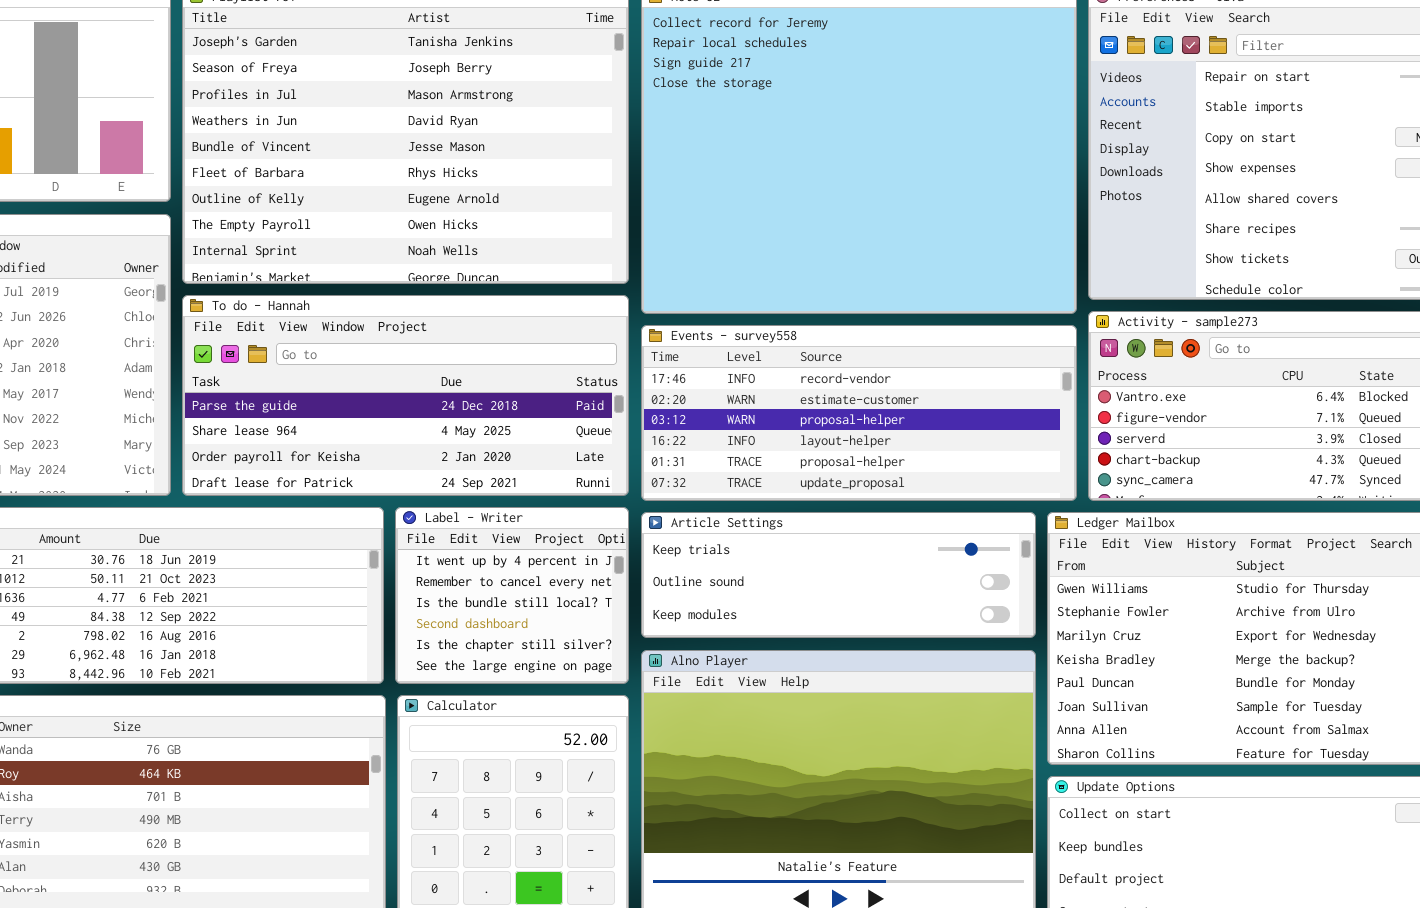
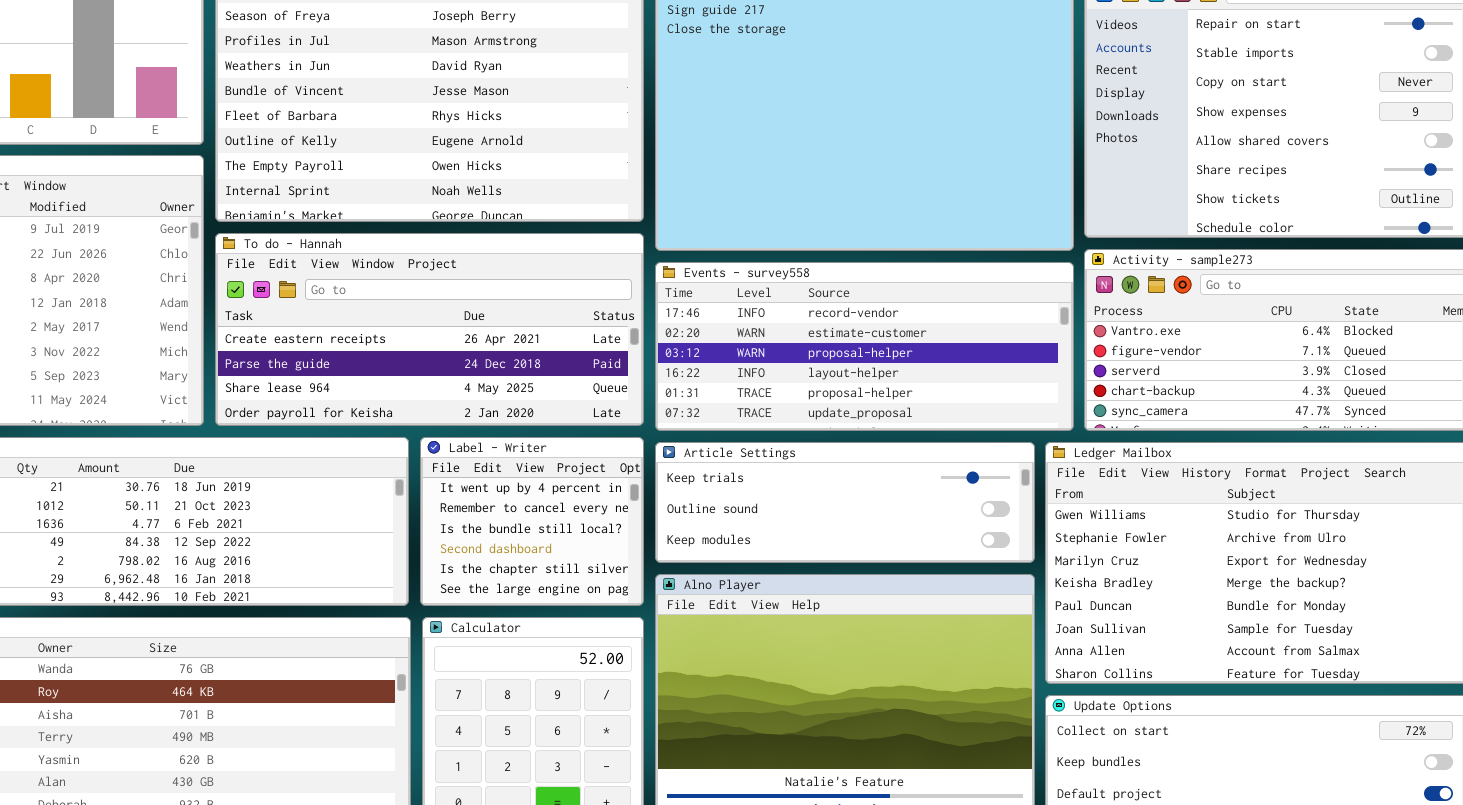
To do - Hannah: [182,295,629,496] -> [215,233,644,426], scrolled up 1 row

